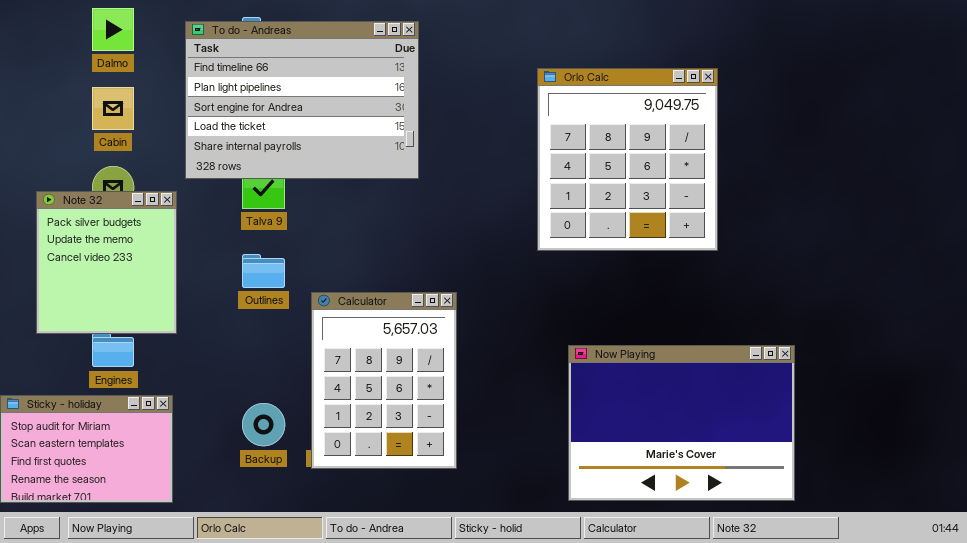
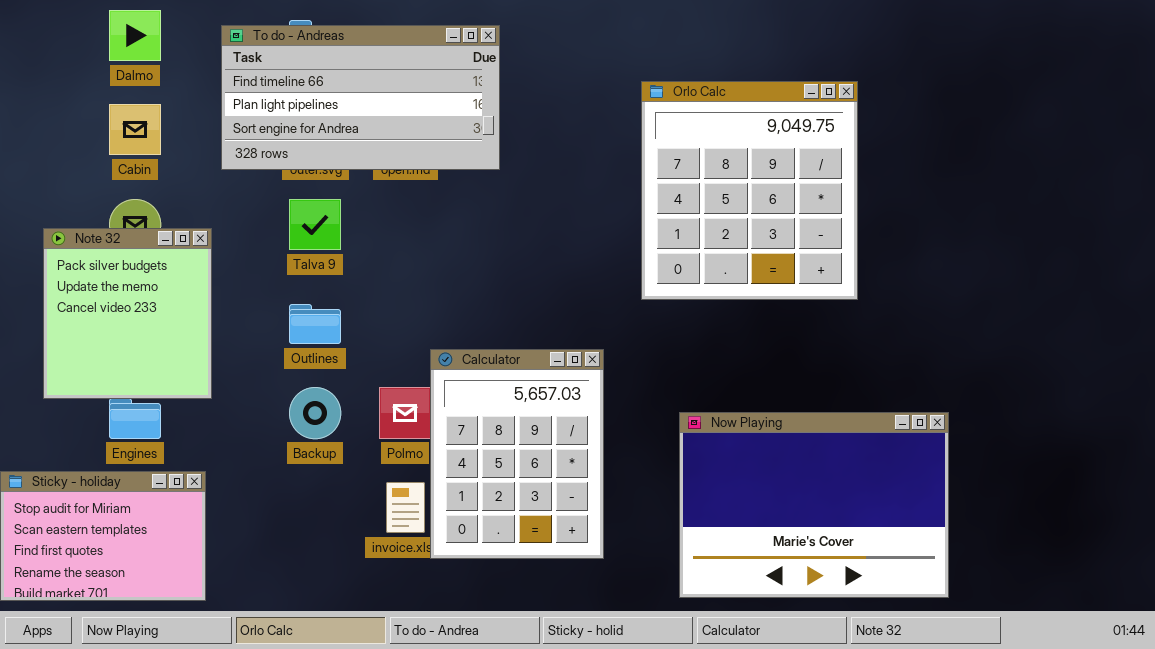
To do - Andreas: [185,21,419,179] -> [221,25,500,170], resized
Calculator: [311,292,457,469] -> [430,349,604,559], moved
Backup: [242,403,285,446] -> [289,387,341,439], moved

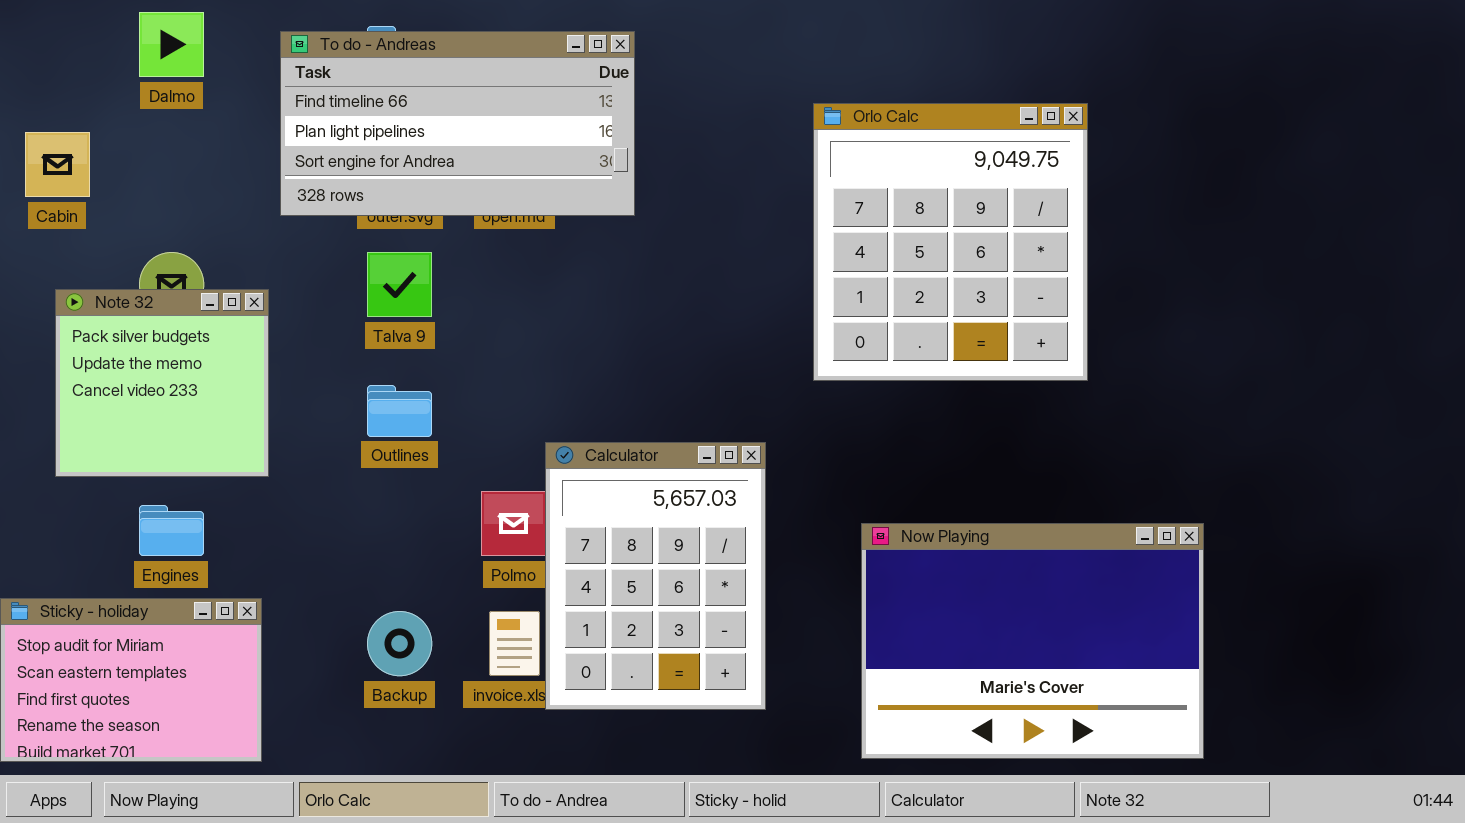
Cabin: [109,104,161,155] -> [25,132,90,197], moved
Note 32: [43,228,212,399] -> [55,289,269,477], resized
Backup: [289,387,341,439] -> [367,611,432,676], moved

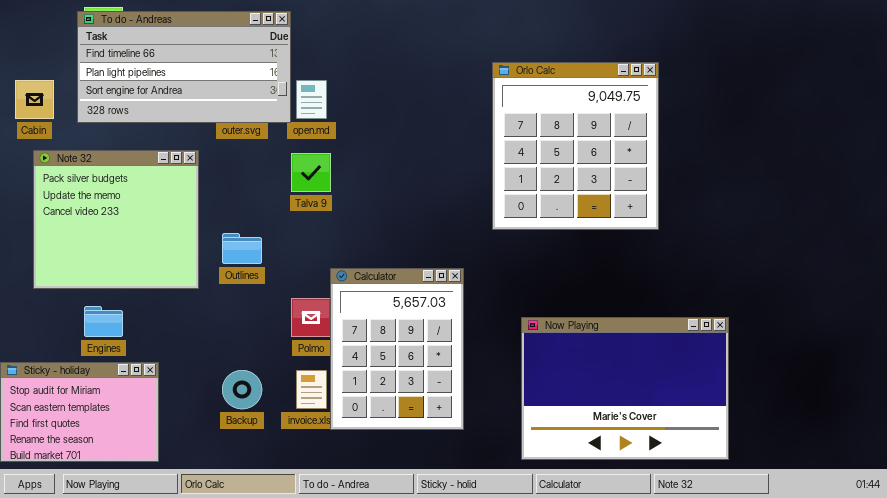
To do - Andreas: [280,31,635,216] -> [77,11,291,123], moved
Talva 9: [367,252,432,317] -> [291,153,331,192], moved
Note 32: [55,289,269,477] -> [33,150,199,289], resized

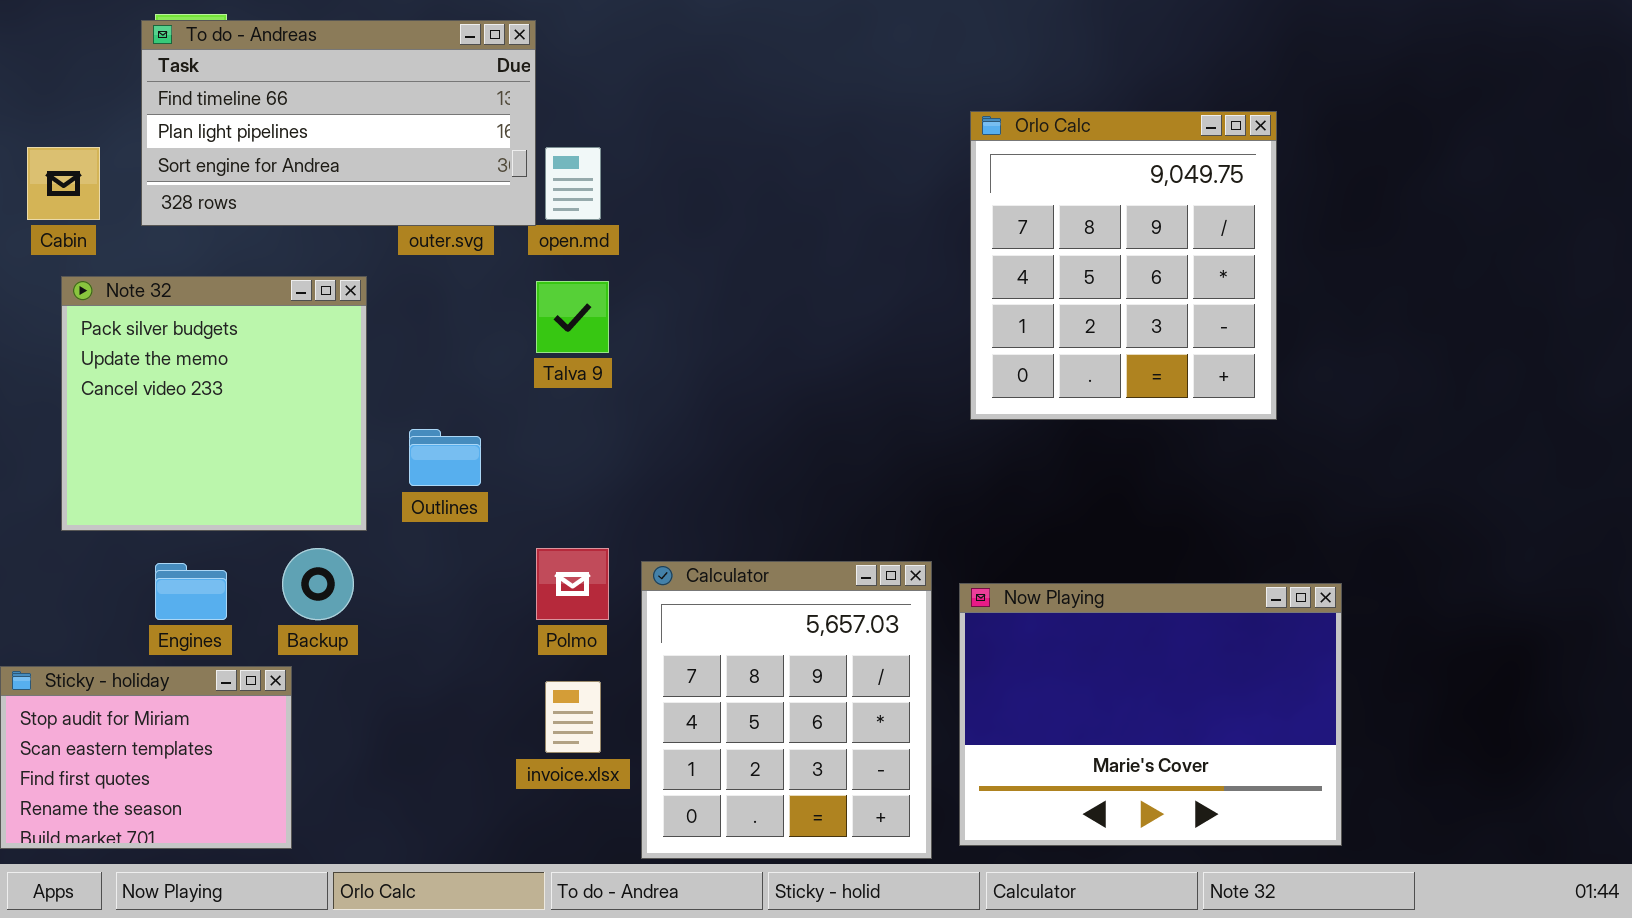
Orlo Calc: [492,62,659,230] -> [970,111,1277,420], moved
Calculator: [330,268,464,430] -> [641,561,932,859], moved, resized
Backup: [222,370,262,409] -> [282,548,354,620], moved

